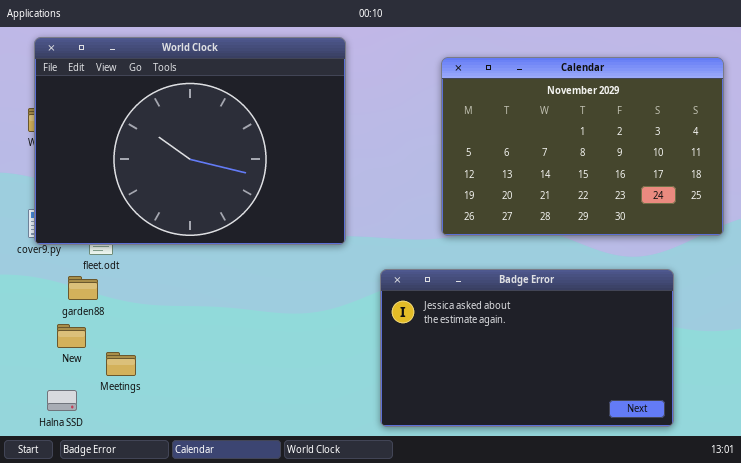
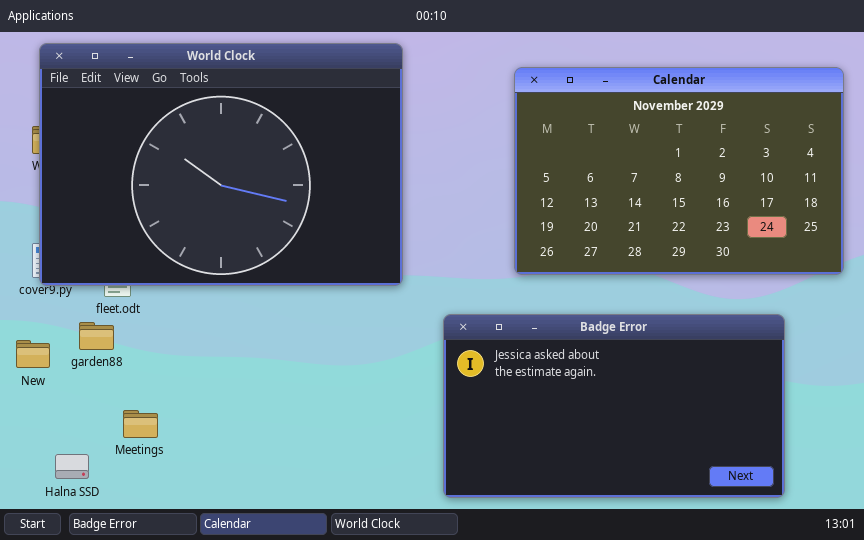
New: [57,324,86,348] -> [16,340,50,368], moved

